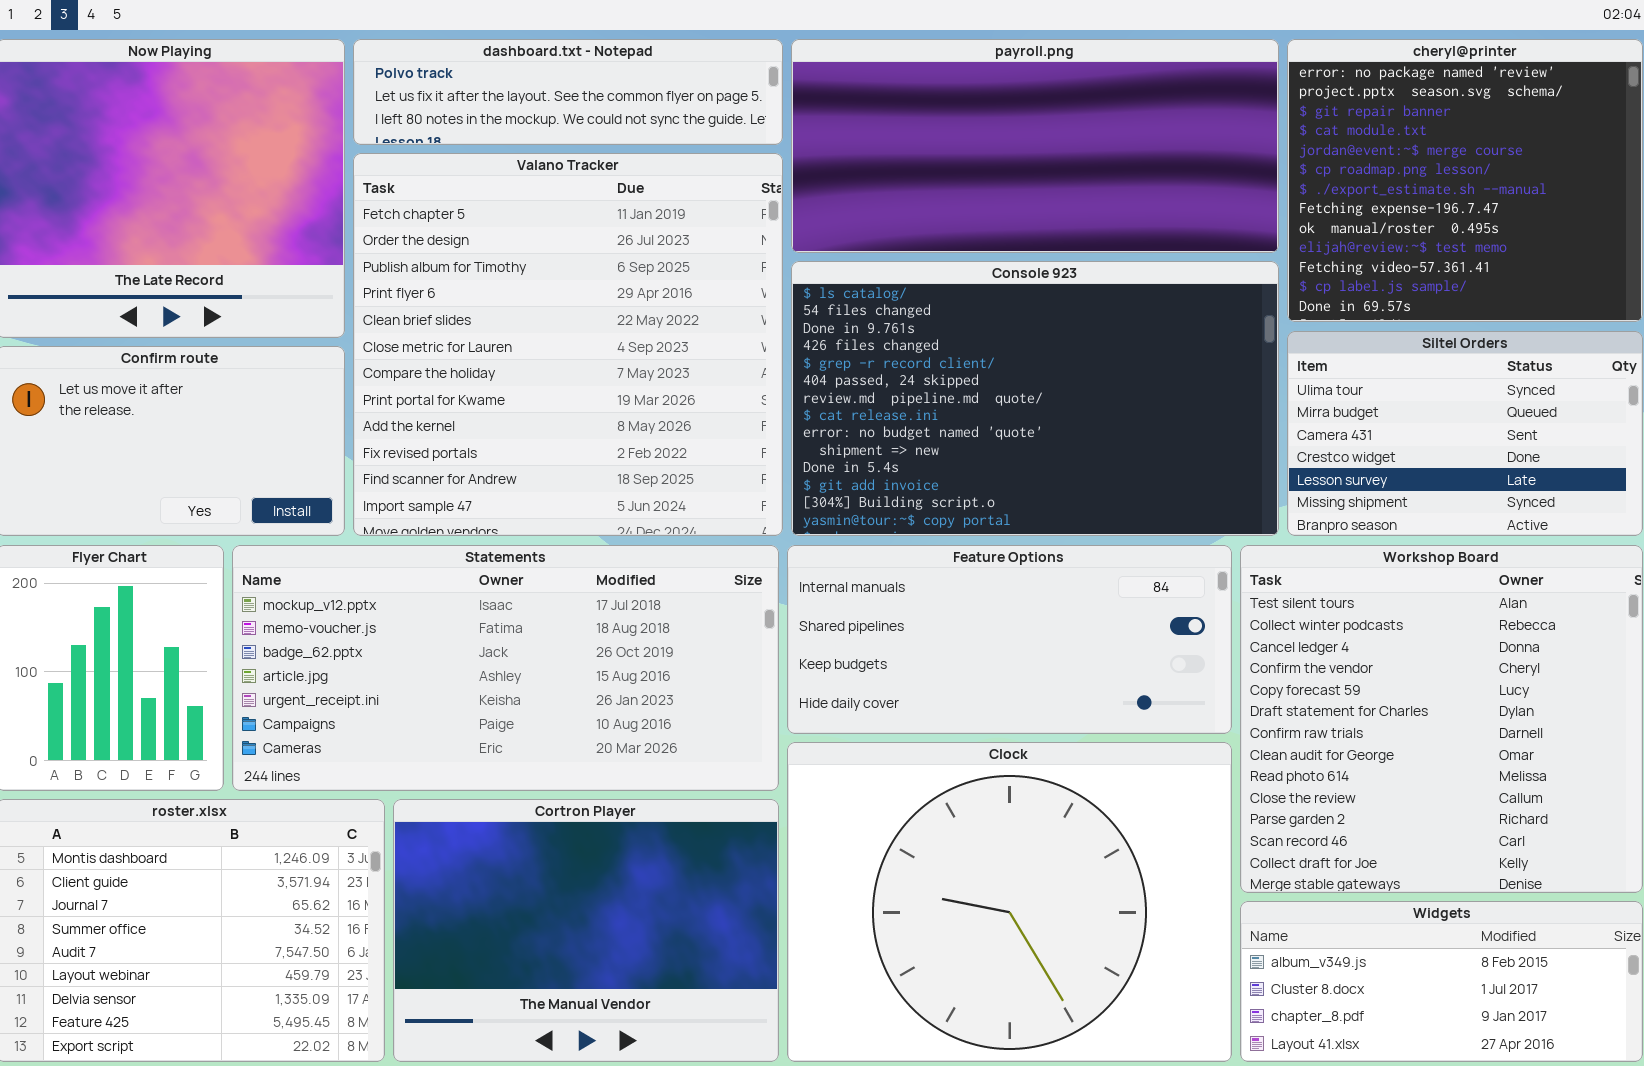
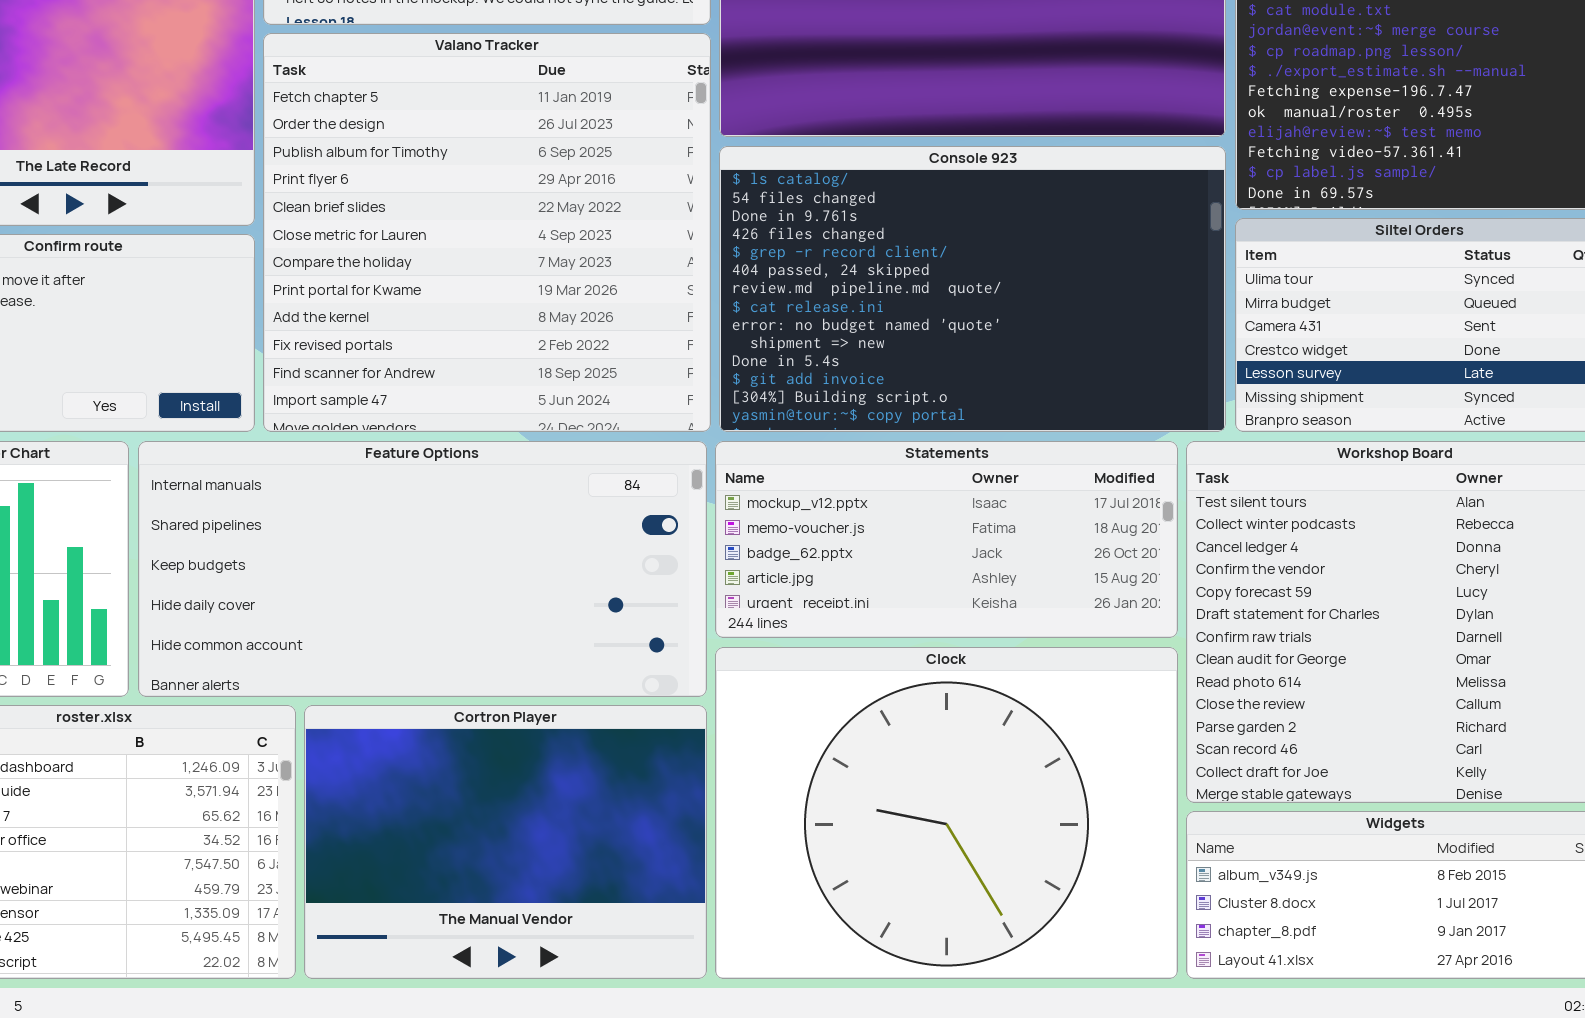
Statements: [232,545,779,791] -> [715,441,1178,638], moved, resized
Feature Options: [787,545,1232,734] -> [138,441,707,697], moved, resized

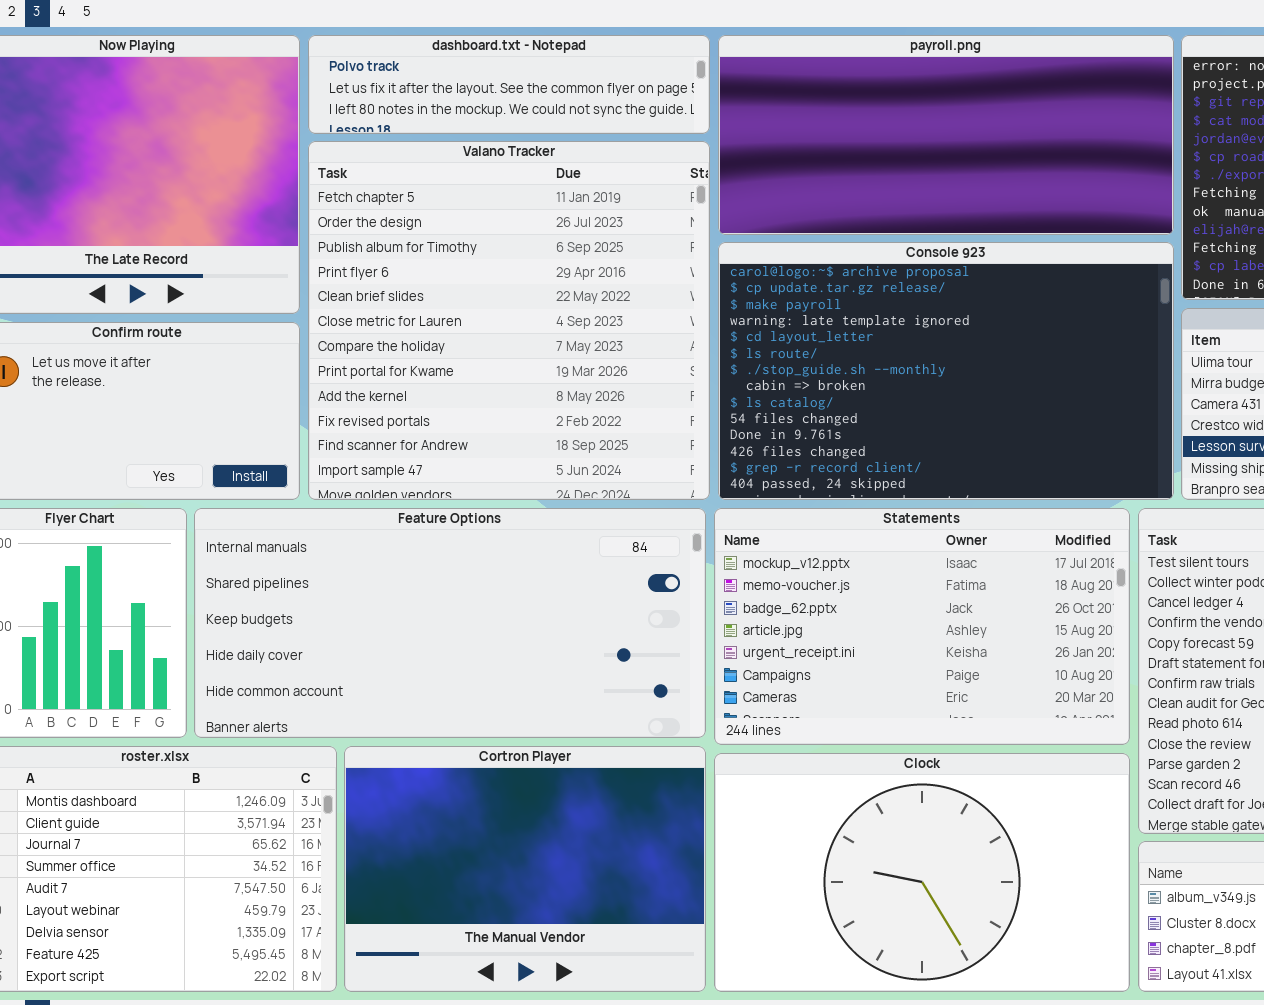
Console 923: [719,146,1226,432] -> [718,242,1174,500], scrolled up 8 rows
Statements: [715,441,1178,638] -> [714,508,1130,745], resized
Clock: [715,647,1178,979] -> [714,753,1130,992], resized

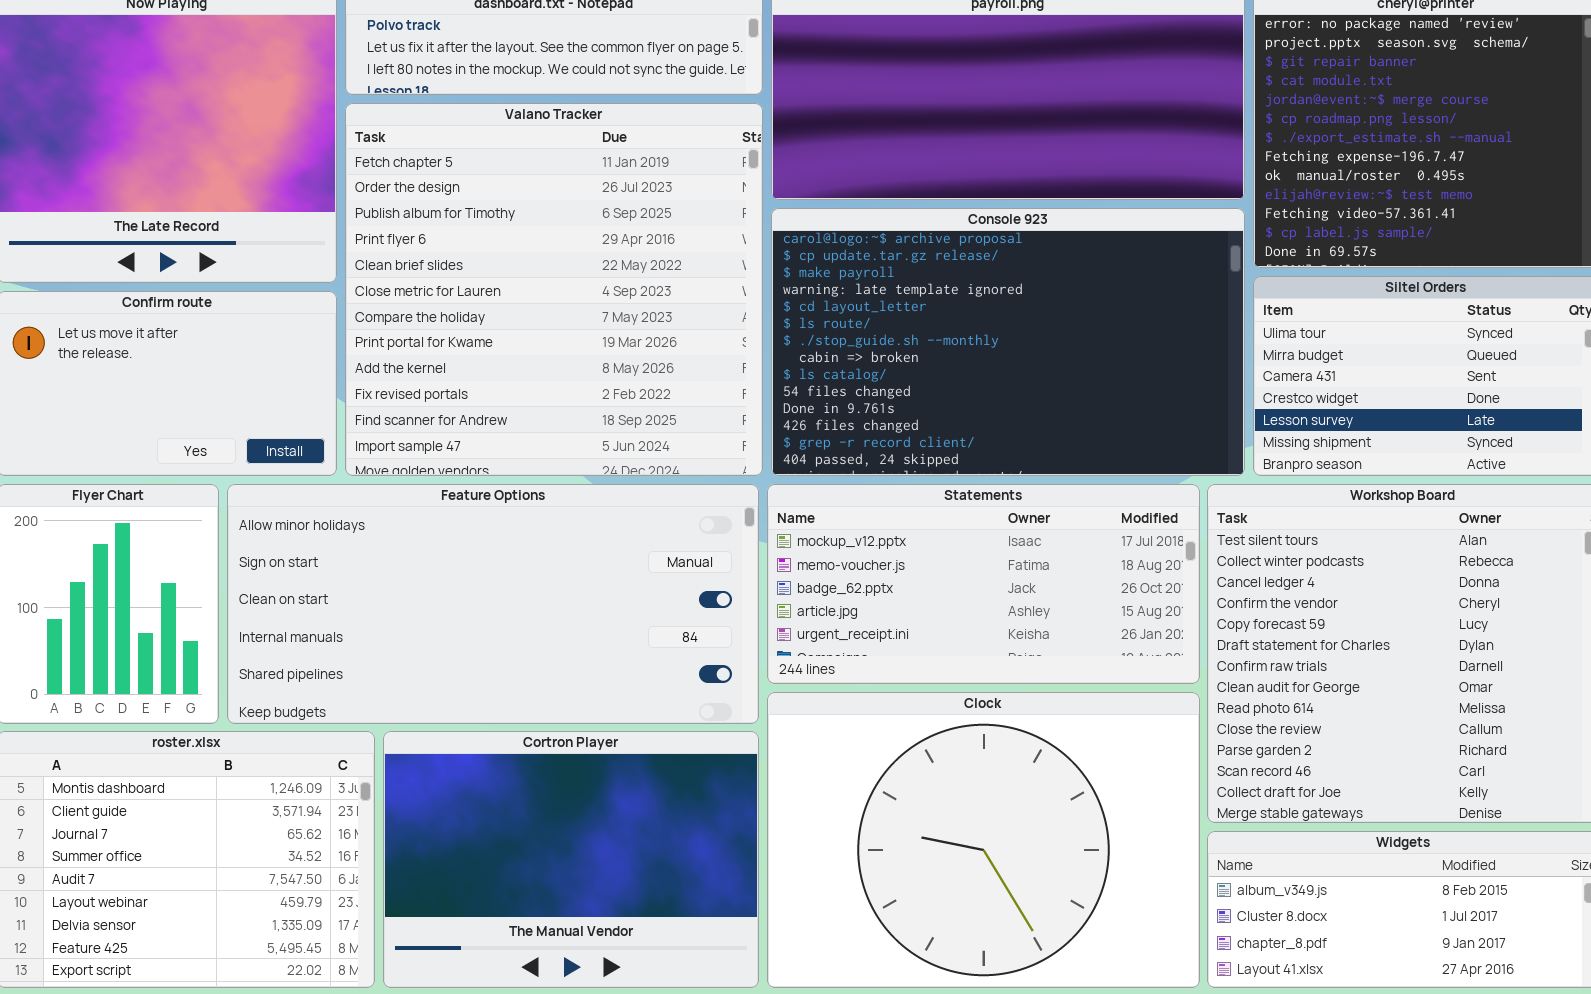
Feature Options: [194,508,706,738] -> [227,484,759,724], scrolled up 3 rows
Statements: [714,508,1130,745] -> [767,484,1200,684], resized
Clock: [714,753,1130,992] -> [767,692,1200,988], resized

